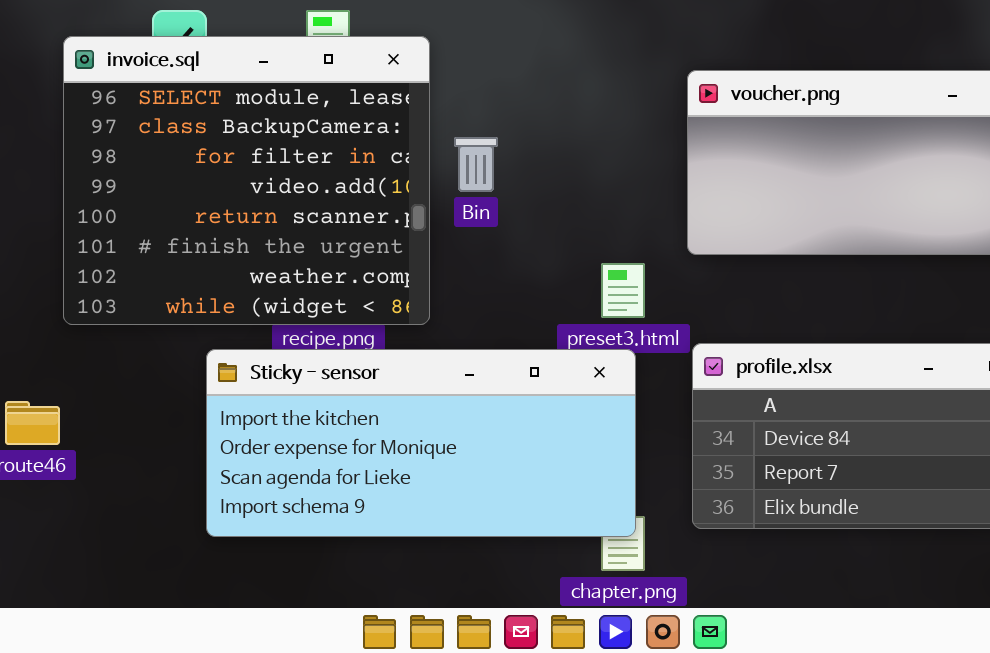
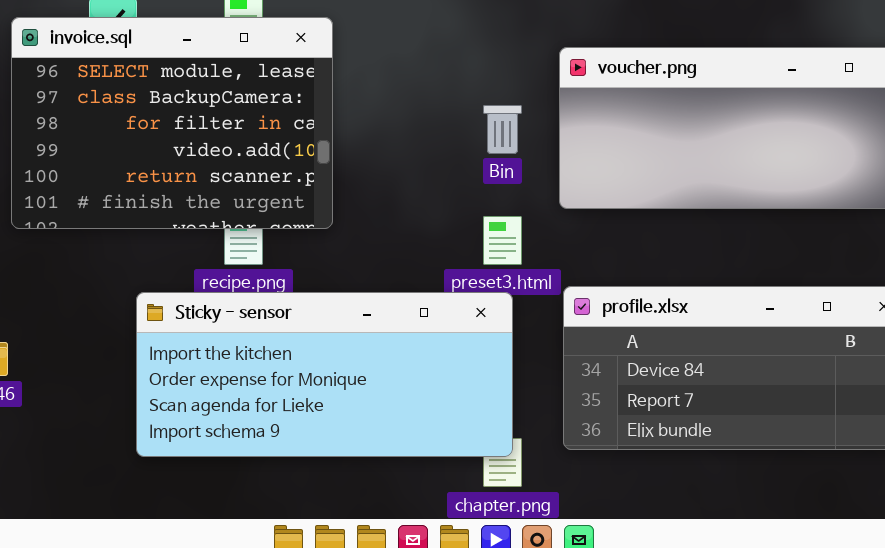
invoice.sql: [63,36,430,325] -> [11,17,333,229], resized
Bin: [454,137,498,192] -> [483,105,522,154], moved

